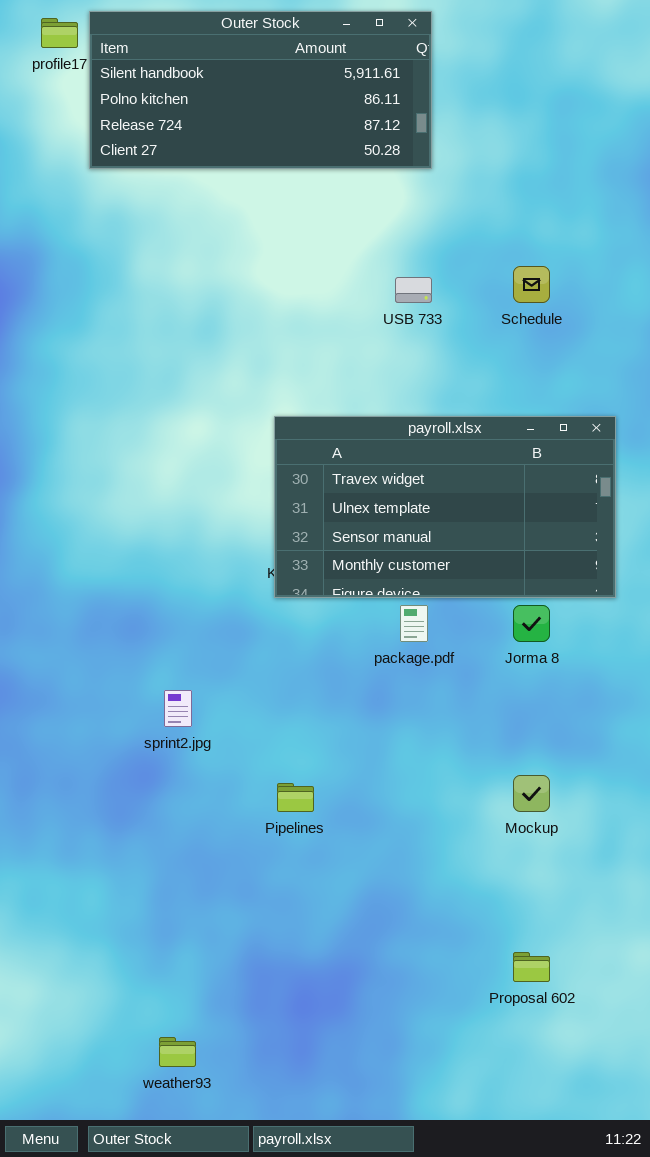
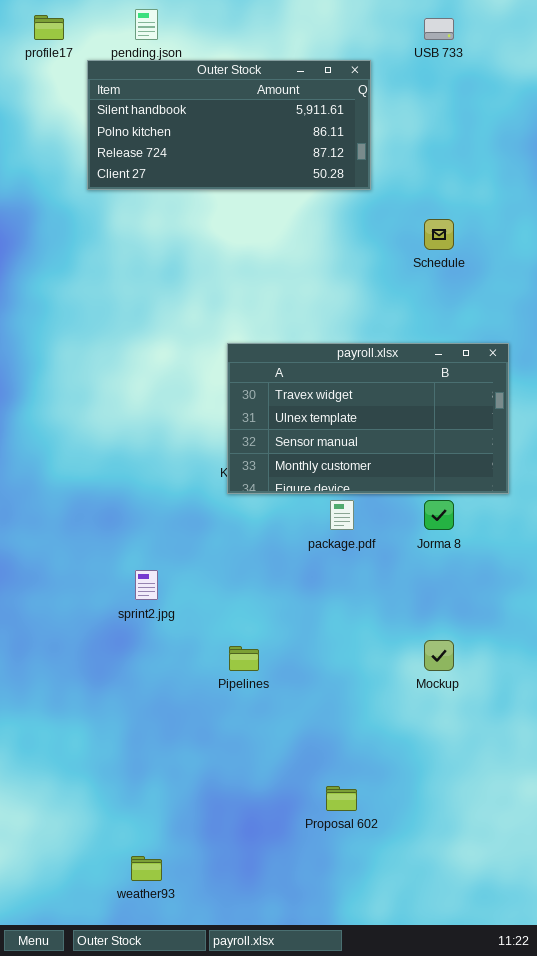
Outer Stock: [89,11,432,169] -> [87,60,371,190], moved
USB 733: [395,277,432,303] -> [424,18,454,40], moved
Proposal 602: [513,952,550,982] -> [326,786,357,811], moved

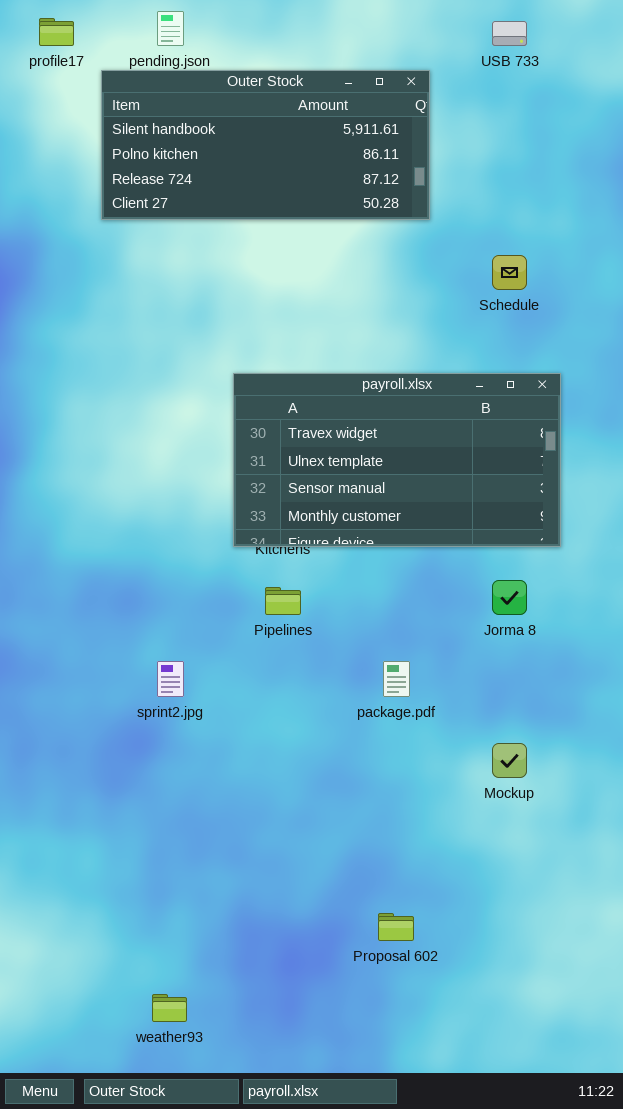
payroll.xlsx: [227,343,509,494] -> [233,373,561,547], moved
package.pdf: [330,500,354,530] -> [383,661,410,697], moved
Pipelines: [229,646,259,671] -> [265,587,301,615], moved

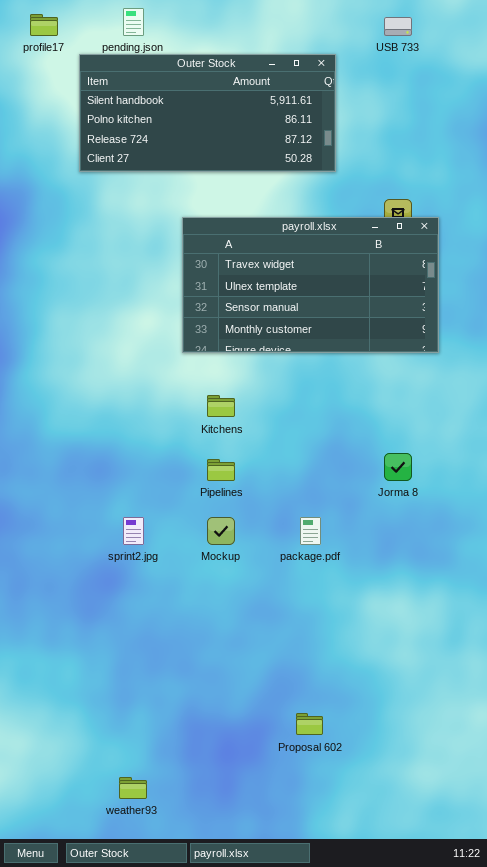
payroll.xlsx: [233,373,561,547] -> [182,217,439,353], moved
Mockup: [492,743,527,778] -> [207,517,235,545], moved

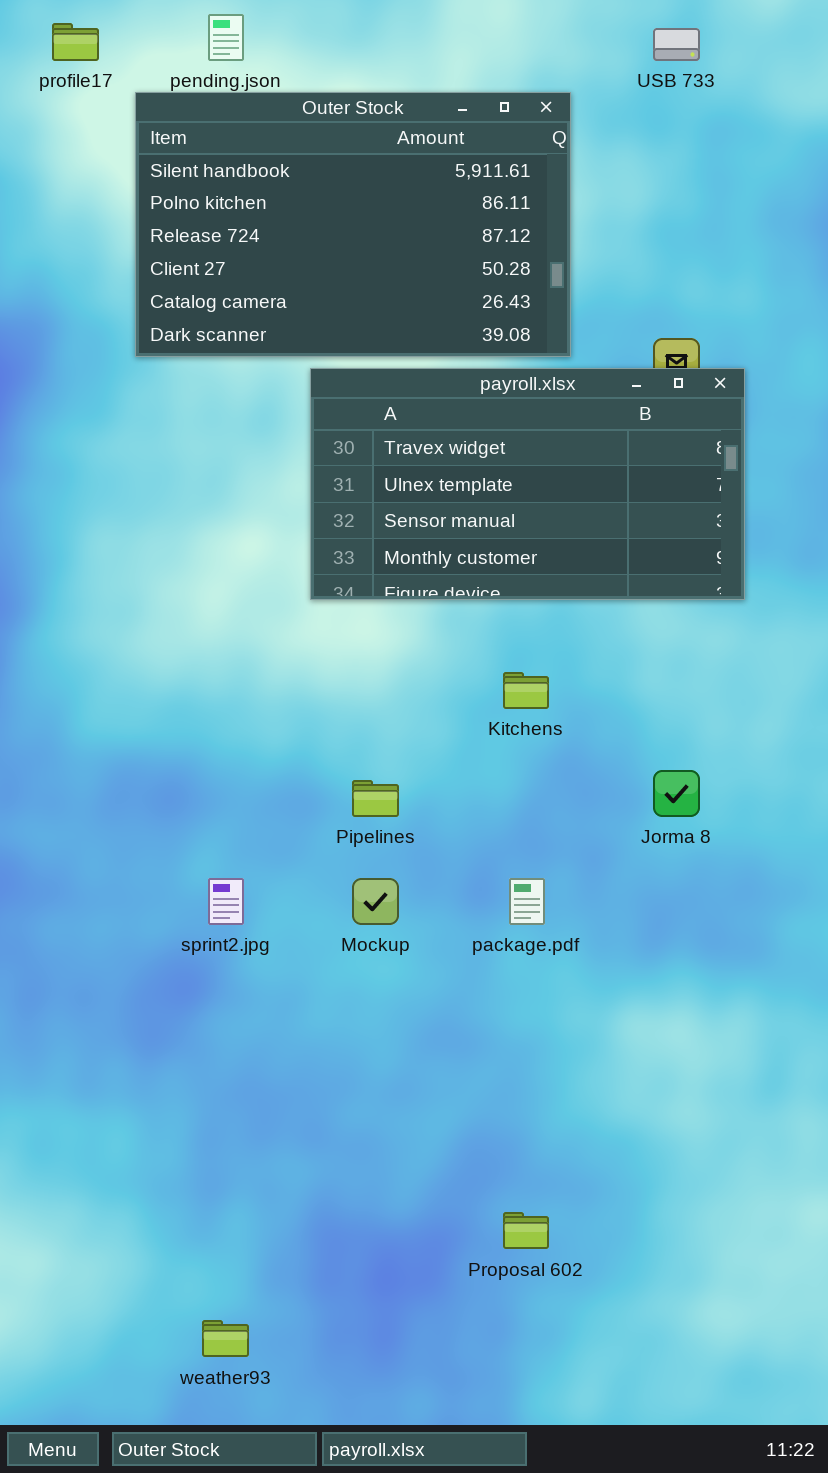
Outer Stock: [79,54,336,172] -> [135,92,571,357], resized
Kitchens: [207,395,235,417] -> [503,672,549,709], moved

